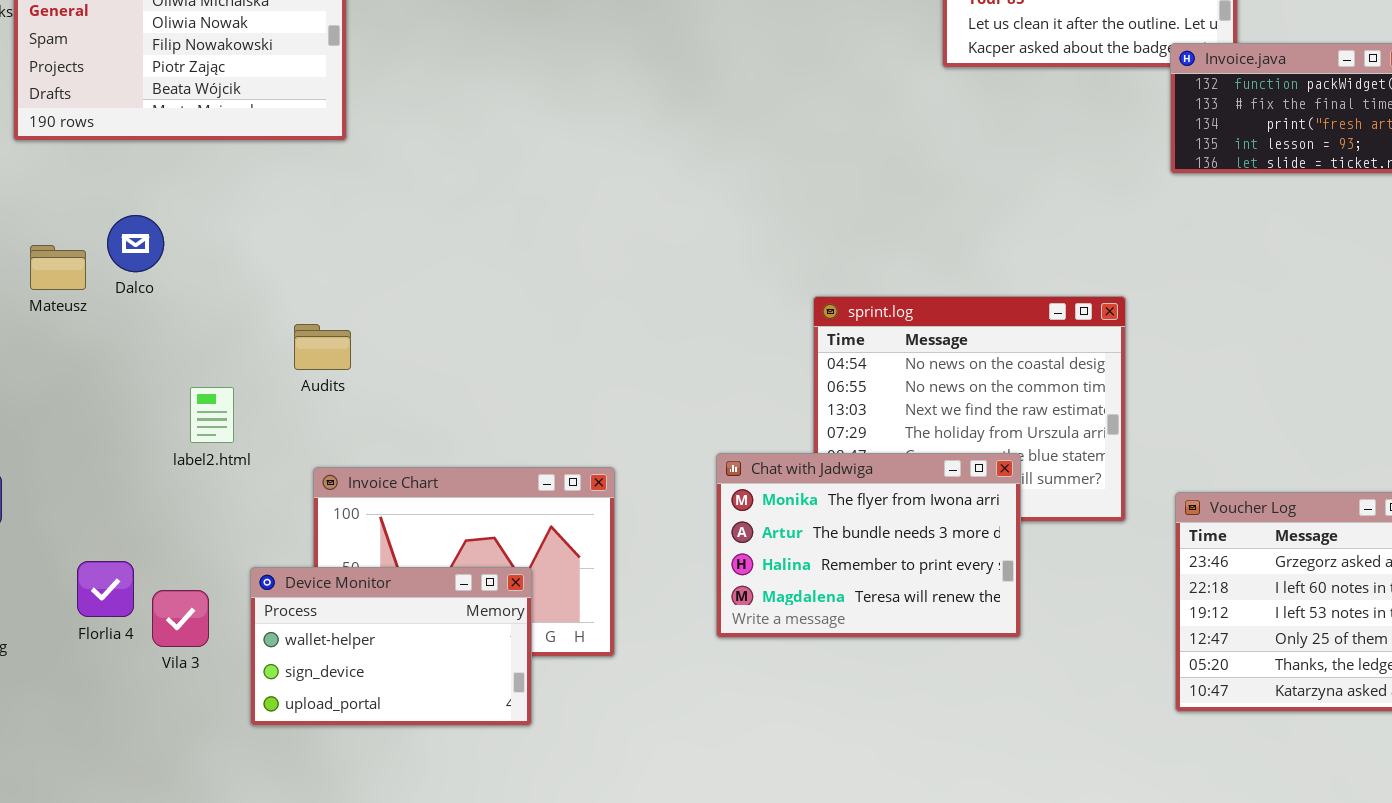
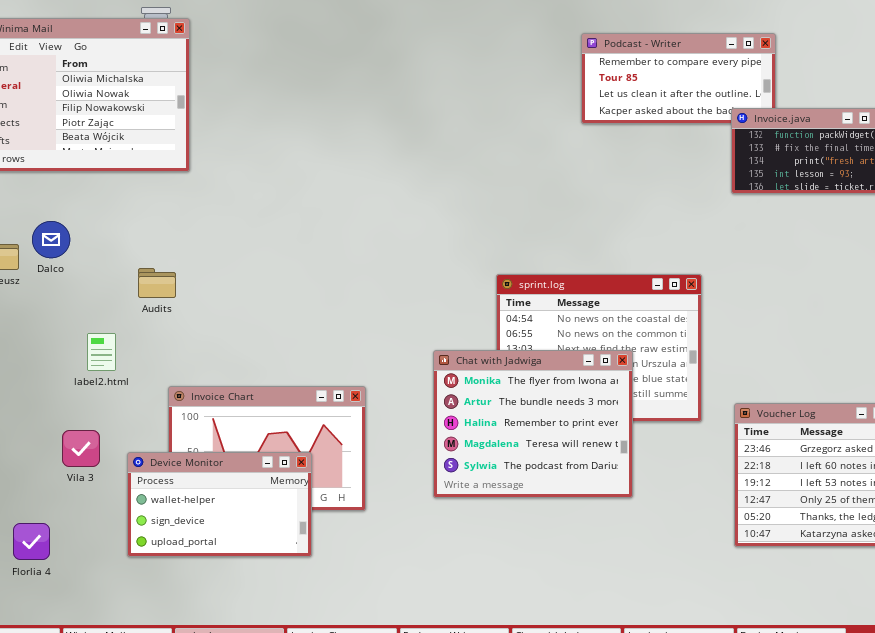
Audits: [294,324,351,370] -> [138,268,176,298], moved
Chat with Jadwiga: [716,453,1021,638] -> [433,350,633,498], resized
Florlia 4: [77,561,134,617] -> [13,523,50,560], moved
Vila 3: [152,590,209,647] -> [62,430,100,467], moved

